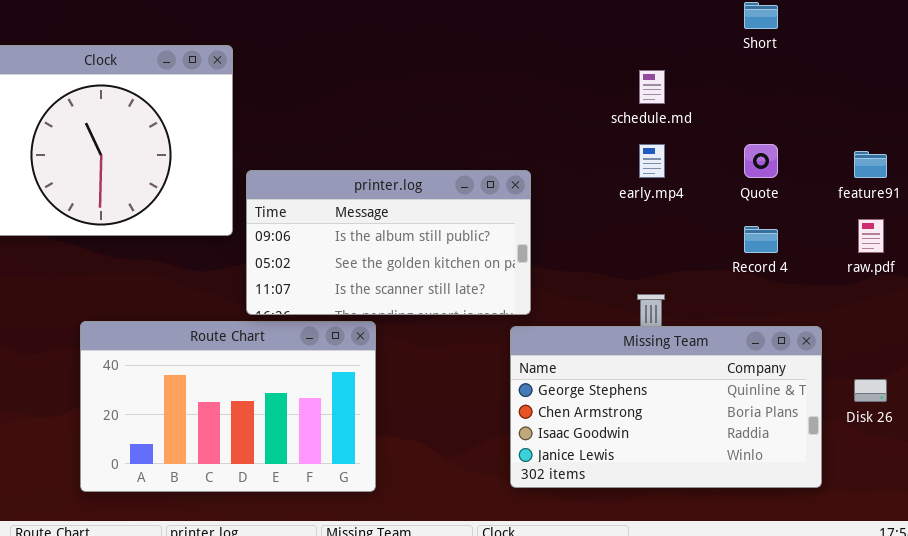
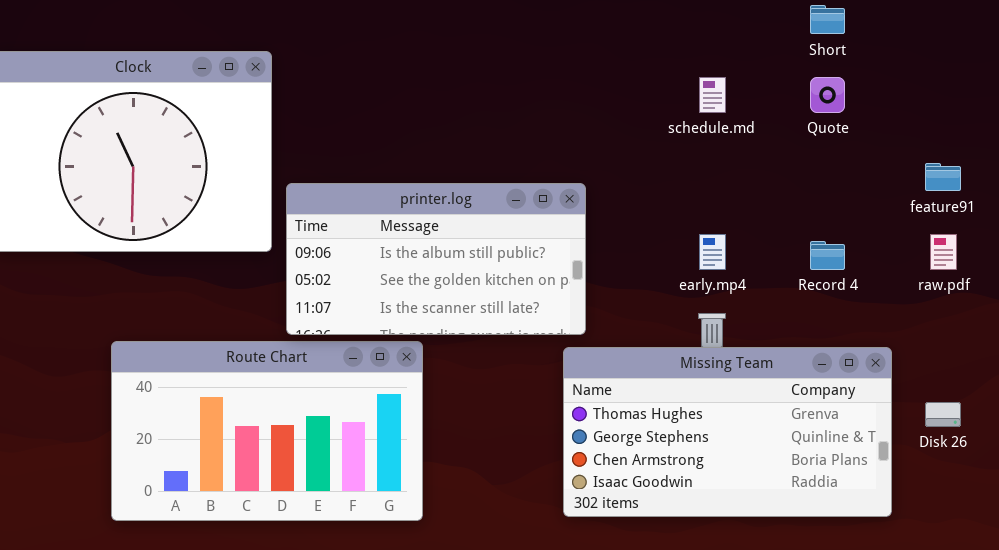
early.mp4: [639,144,665,178] -> [699,234,726,270], moved
Quote: [744,144,778,178] -> [810,77,845,113], moved
Missing Team: [510,326,822,488] -> [563,347,892,517], scrolled up 1 row

